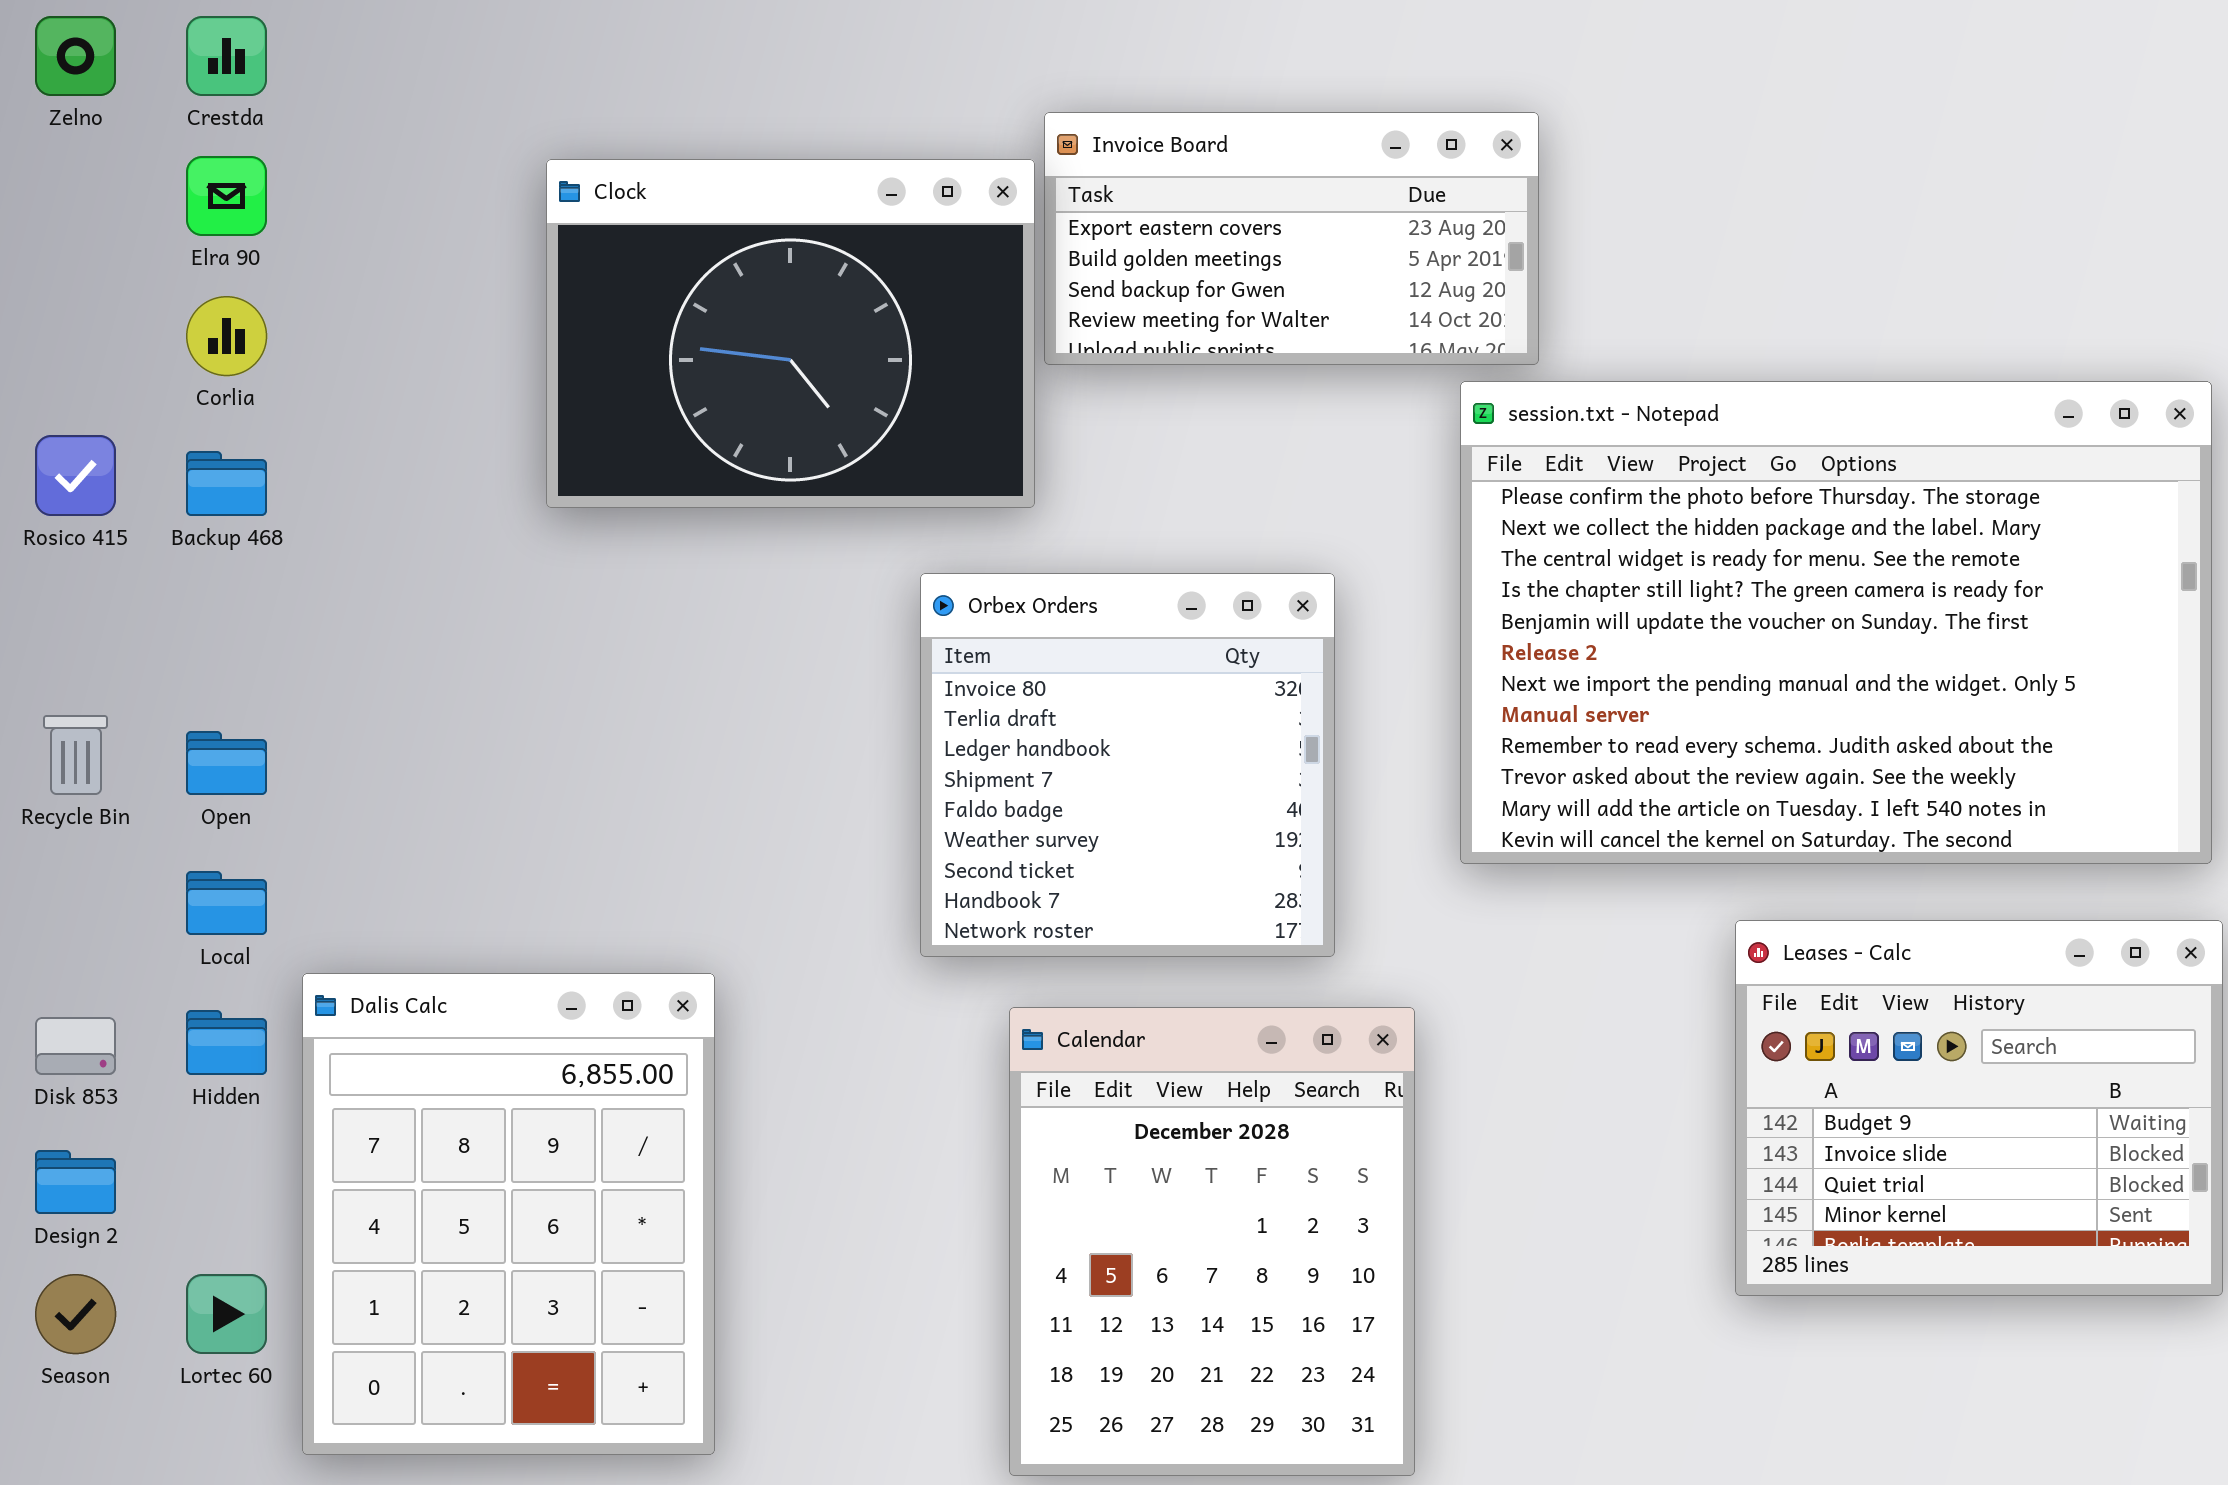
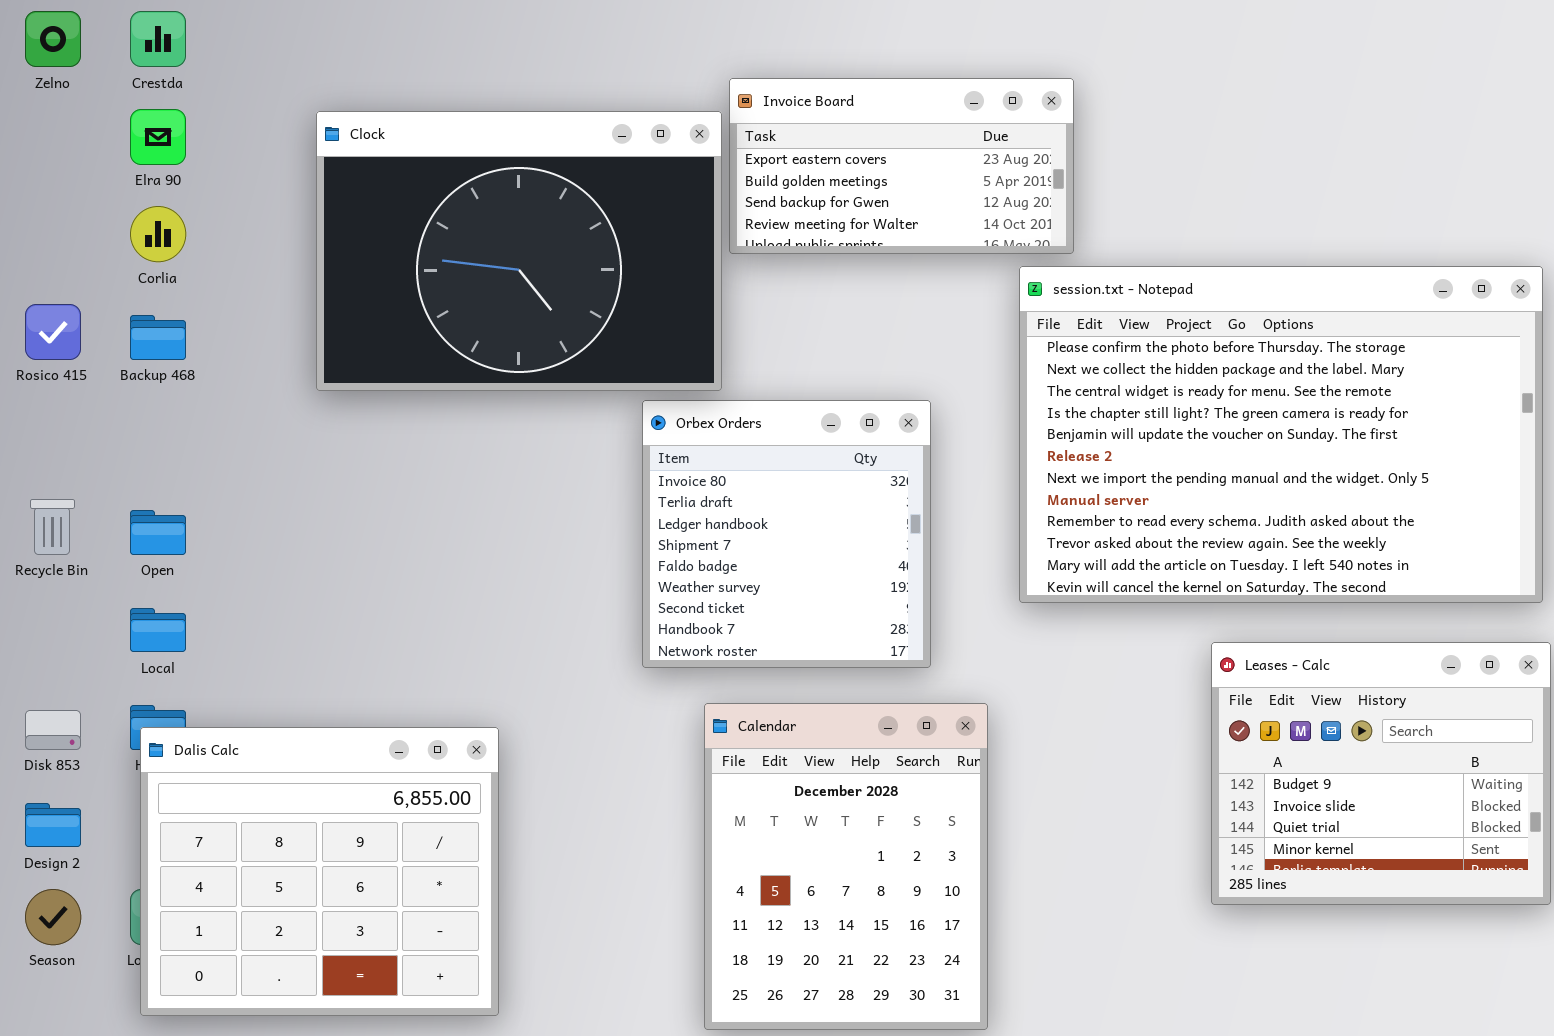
Clock: [546,159,1035,508] -> [316,111,722,391], resized
Dalis Calc: [302,973,715,1455] -> [140,727,499,1016], resized

